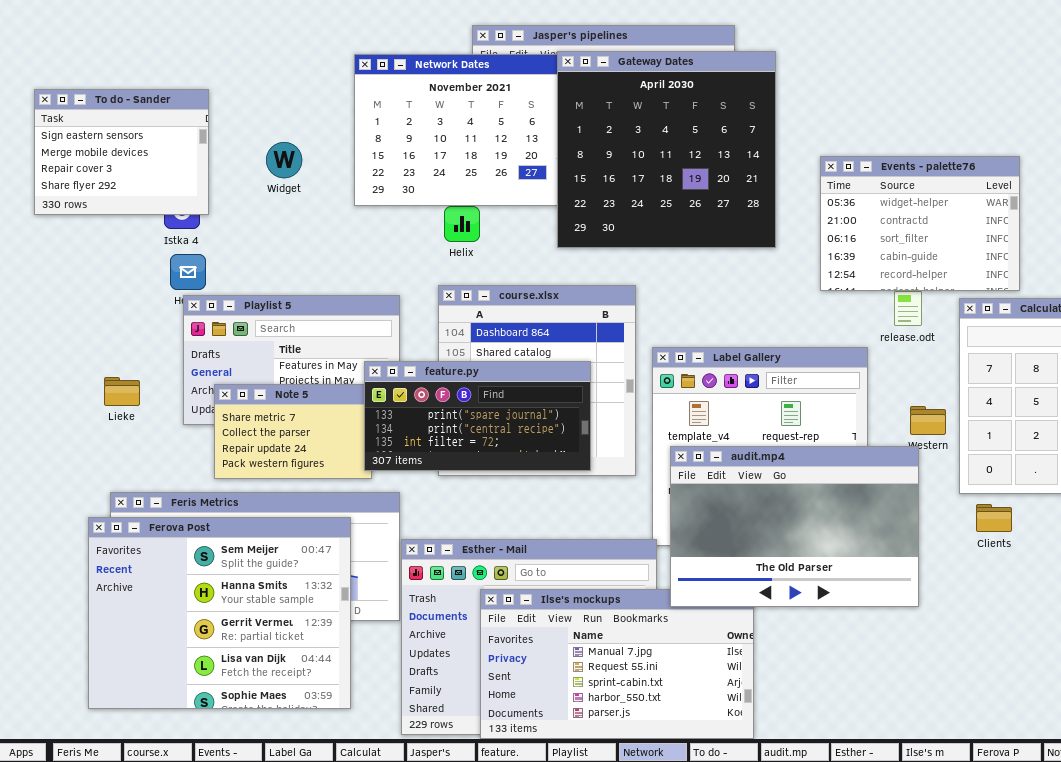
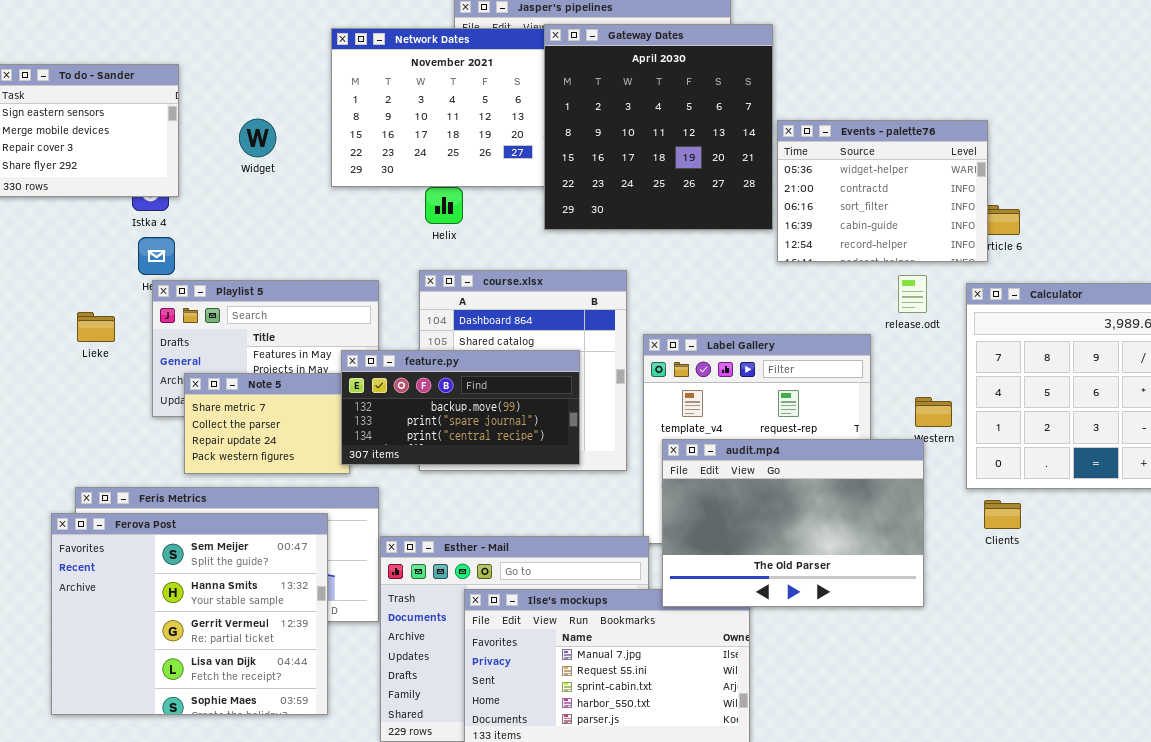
Events - palette76: [820,156,1020,291] -> [777,120,988,262], moved
feature.py: [364,361,591,471] -> [341,350,580,465], scrolled up 1 row
Lieke: [104,377,140,406] -> [77,312,115,342], moved

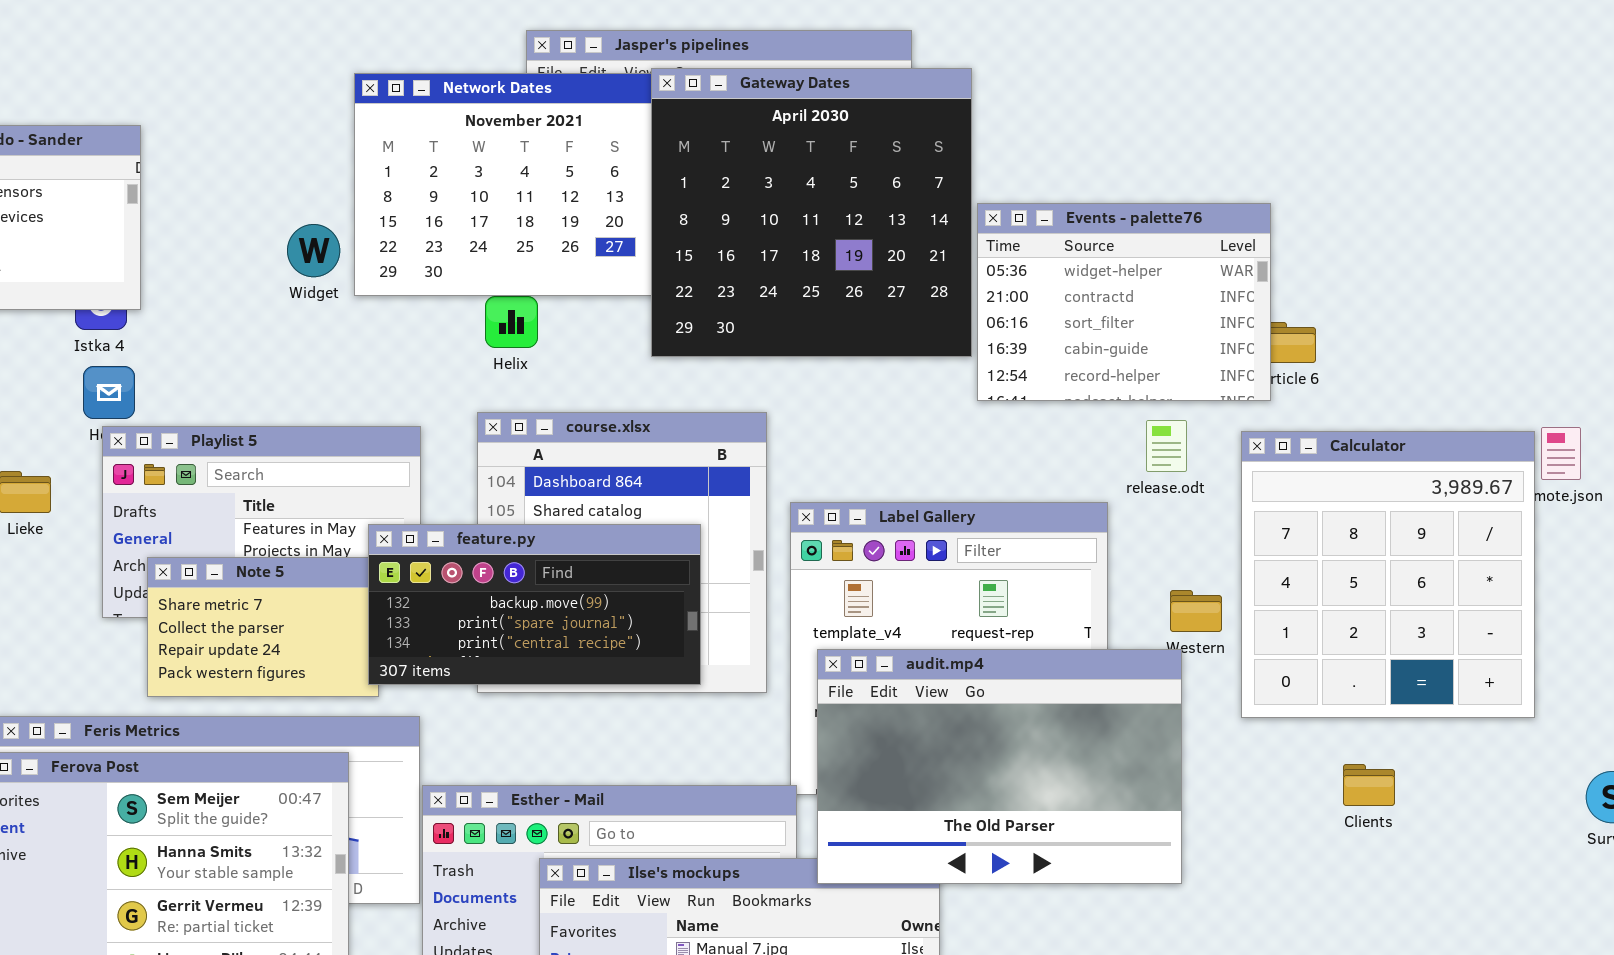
Widget: [239,119,276,157] -> [287,224,340,277], moved
Clients: [984,500,1021,529] -> [1343,764,1395,806], moved

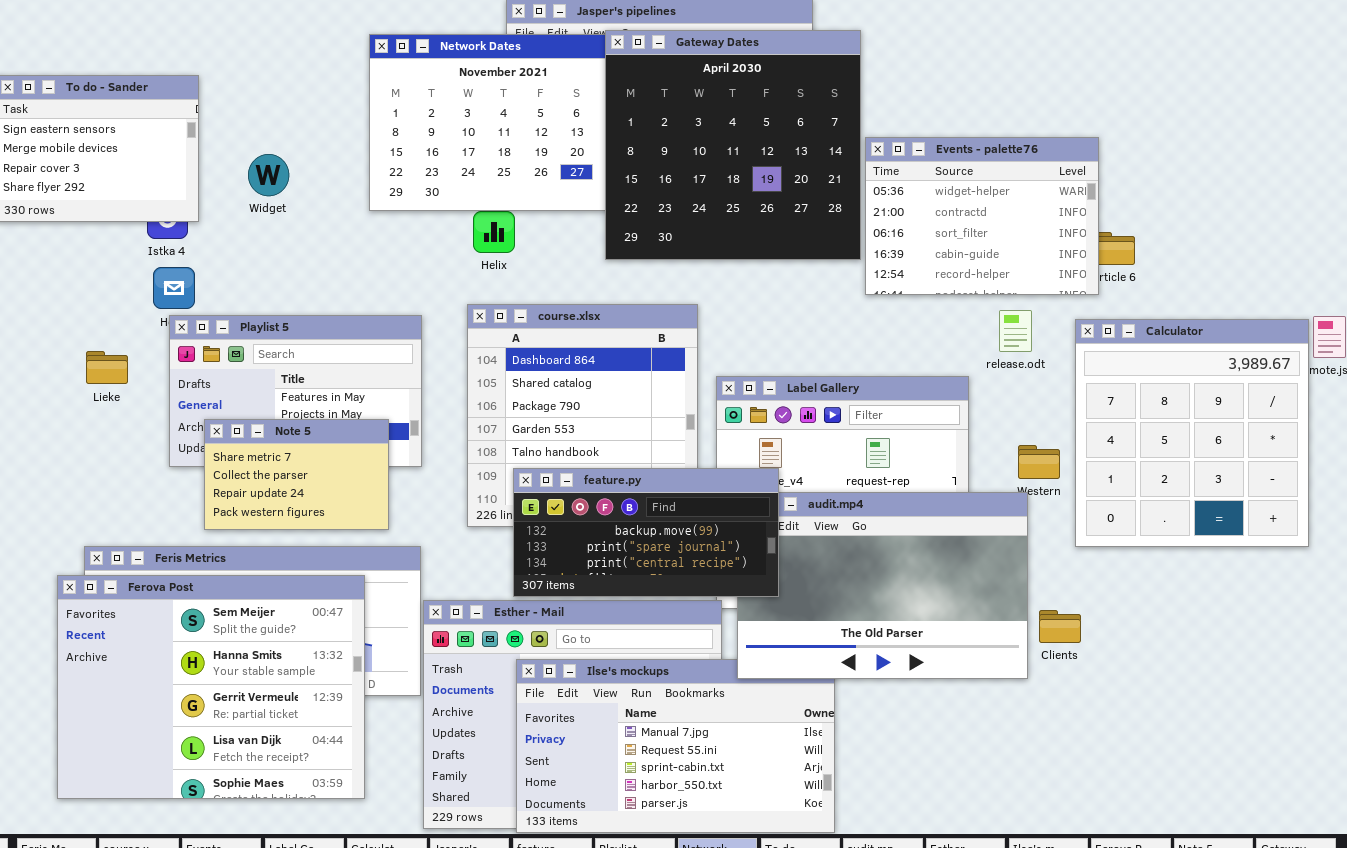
Widget: [287,224,340,277] -> [248,154,289,196], moved
feature.py: [368,524,701,685] -> [513,468,779,597], moved
Clients: [1343,764,1395,806] -> [1039,610,1081,643], moved

